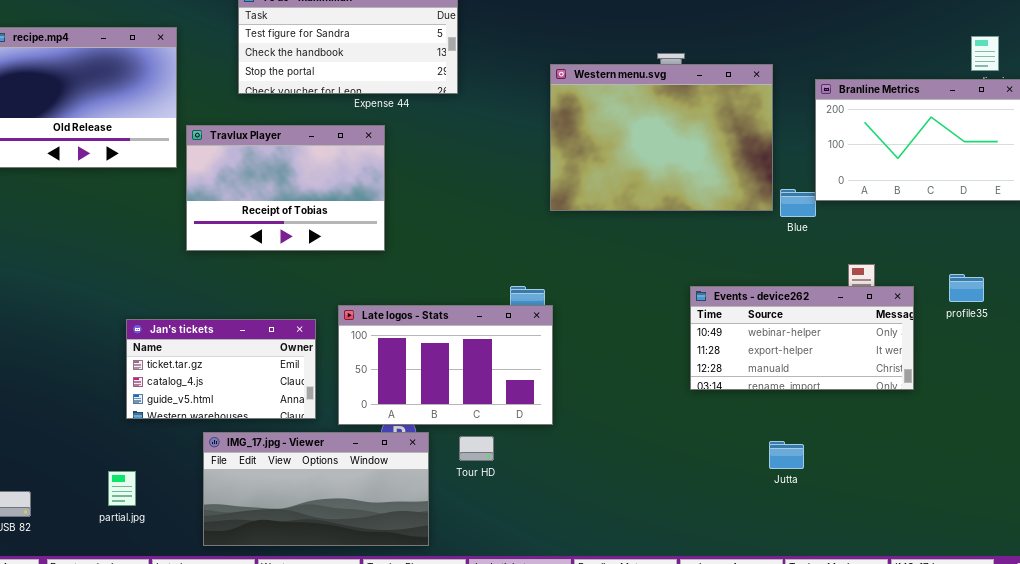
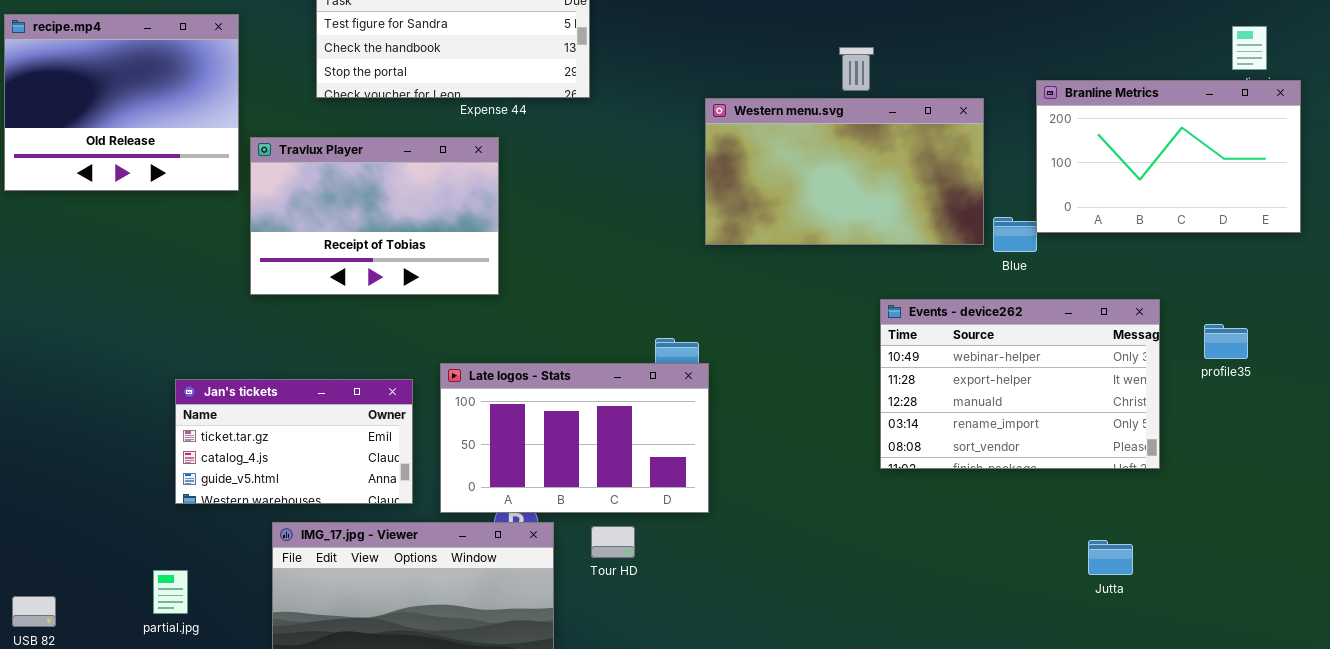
Western menu.svg: [550,64,773,211] -> [705,98,984,245], resized
Events - device262: [690,286,914,390] -> [880,299,1160,469], resized
Jutta: [769,441,804,469] -> [1088,540,1133,575], moved

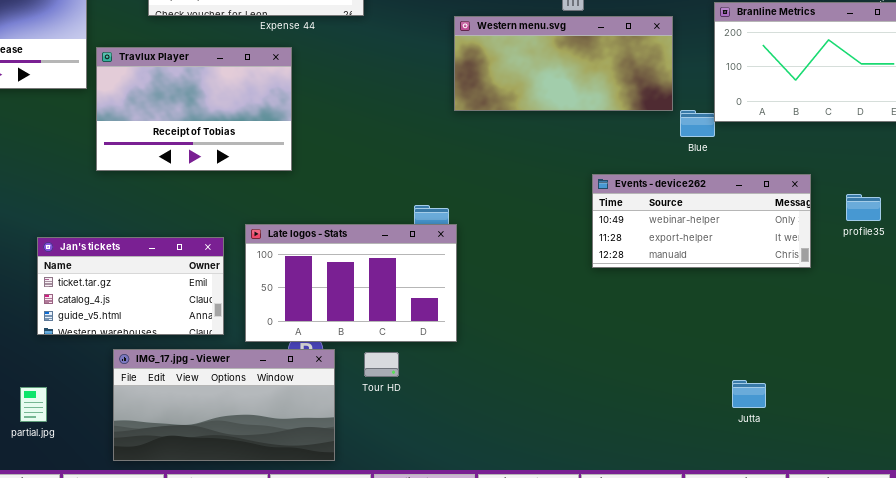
Western menu.svg: [705,98,984,245] -> [454,16,673,111], resized
Events - device262: [880,299,1160,469] -> [592,174,811,268], resized
Jutta: [1088,540,1133,575] -> [732,380,766,408], moved

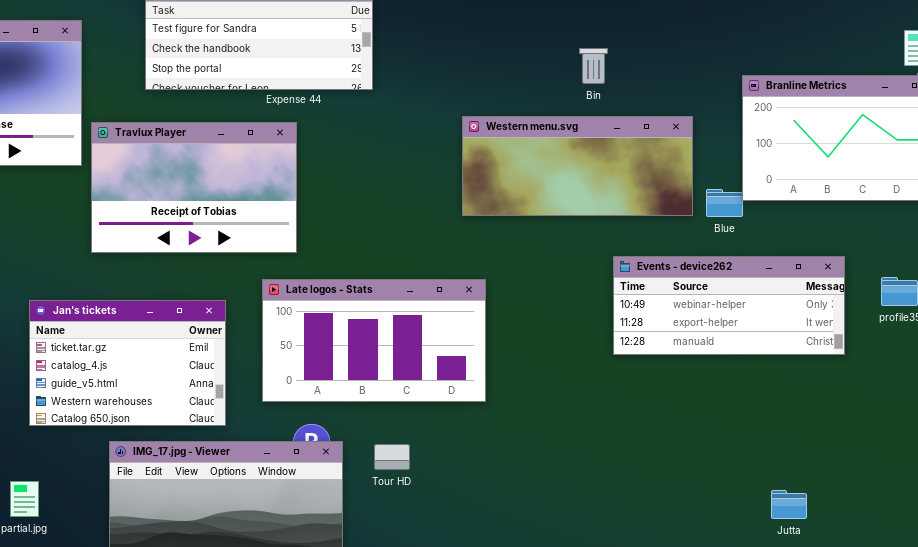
Western menu.svg: [454,16,673,111] -> [462,116,693,216], moved
Late logos - Stats: [245,224,457,342] -> [262,279,486,402], moved
Jan's tickets: [37,237,224,335] -> [29,300,226,426], resized
Jutta: [732,380,766,408] -> [771,490,807,519], moved

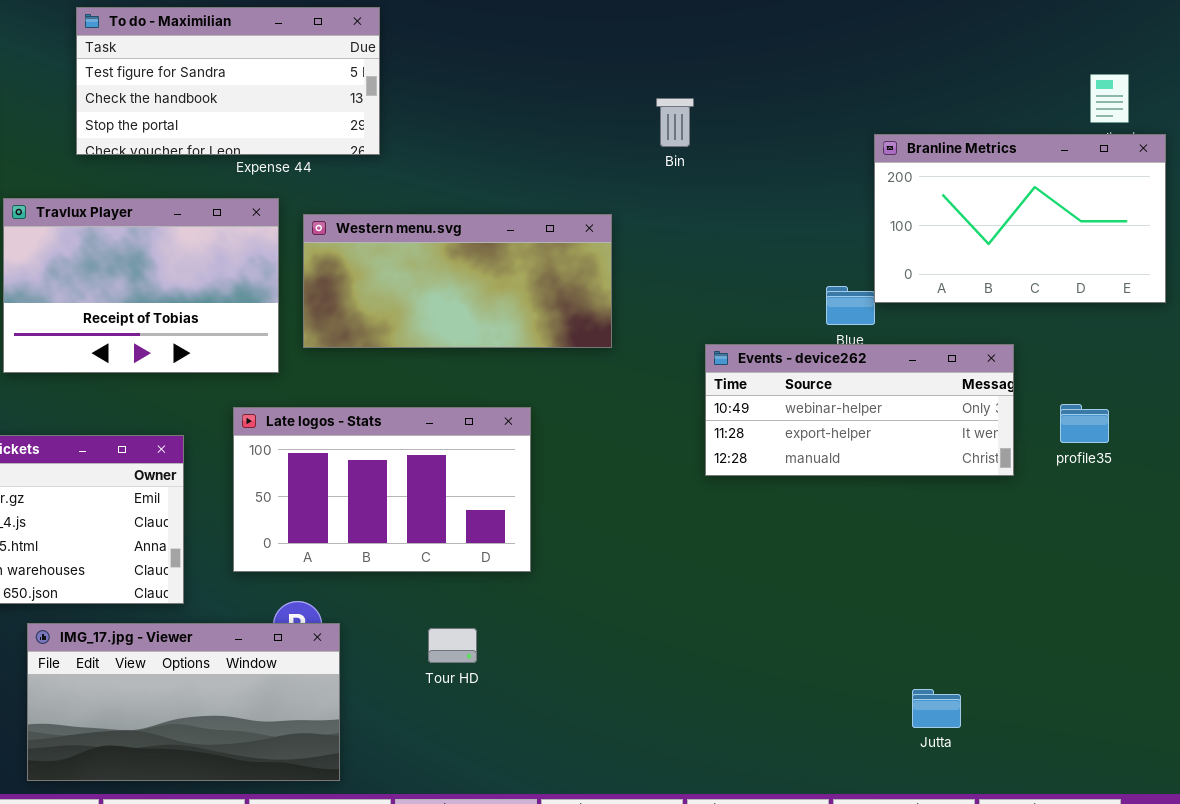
Western menu.svg: [462,116,693,216] -> [303,214,612,348], moved
Events - device262: [613,256,845,355] -> [705,344,1014,476], moved
Tour HD: [374,444,410,470] -> [428,628,477,663], moved

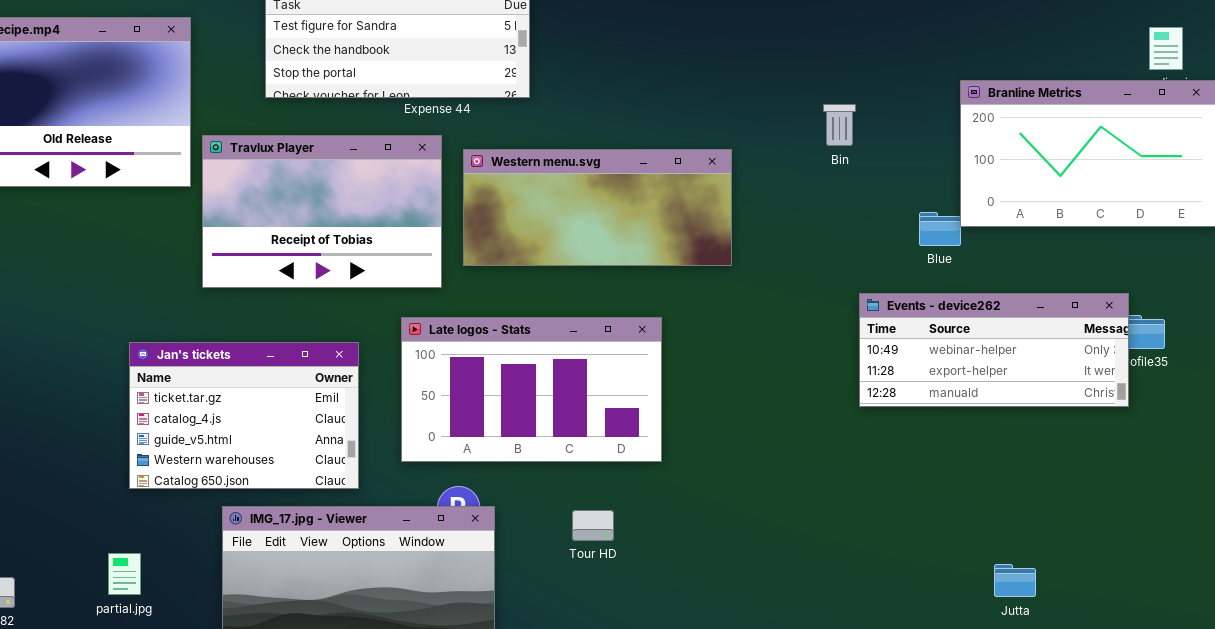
Bin: [656,98,694,147] -> [823,104,856,146], moved
Events - device262: [705,344,1014,476] -> [859,293,1129,407], moved

